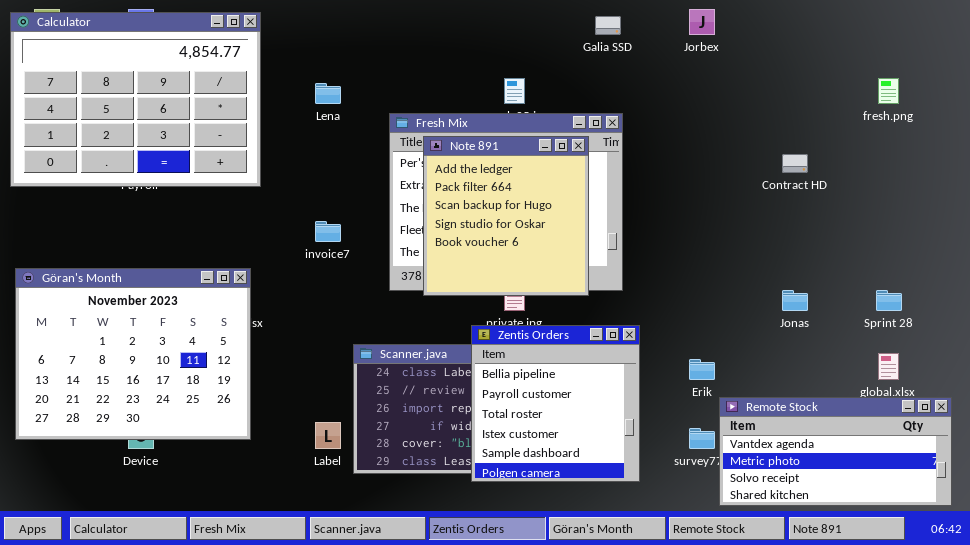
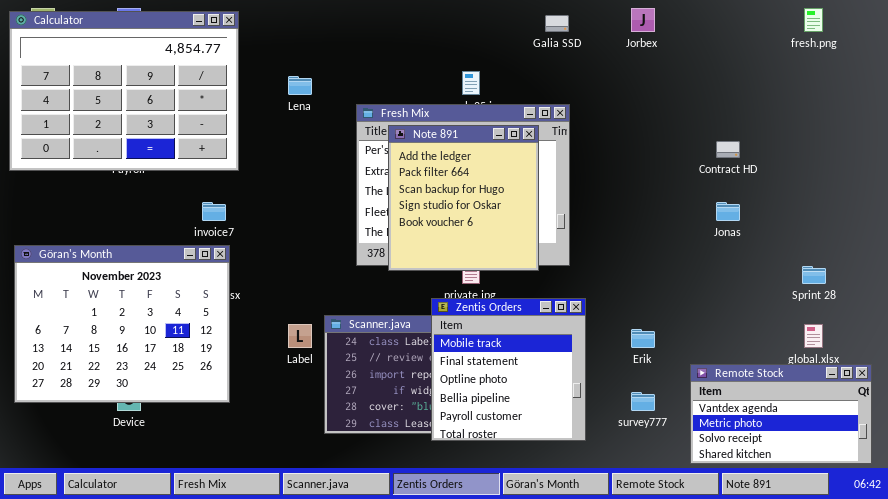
fresh.png: [878,78,899,104] -> [804,8,823,32], moved
invoice7: [315,221,341,242] -> [202,202,226,221], moved
Jonas: [782,290,808,311] -> [716,202,740,221], moved
Zentis Orders: [471,325,640,482] -> [431,298,586,441], scrolled up 3 rows
Remote Stock: [719,397,952,506] -> [690,364,872,464], resized
Label: [315,422,341,449] -> [288,324,312,348], moved

